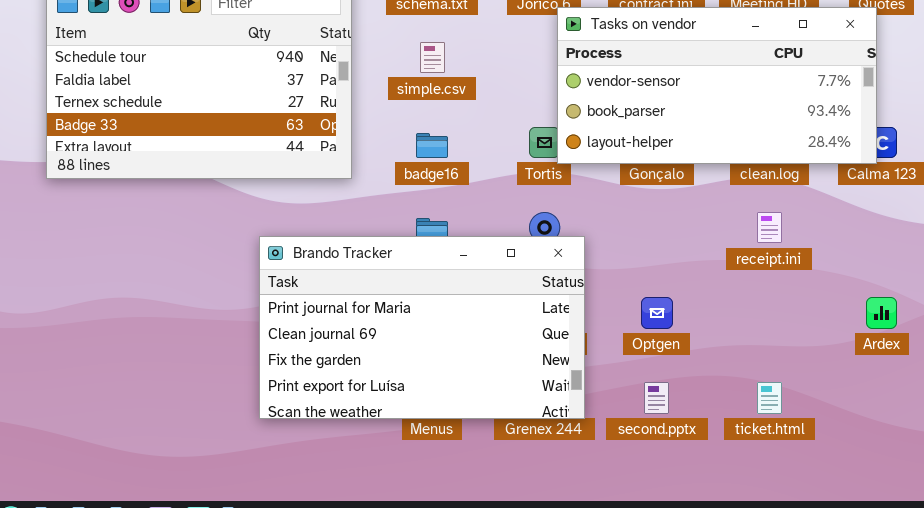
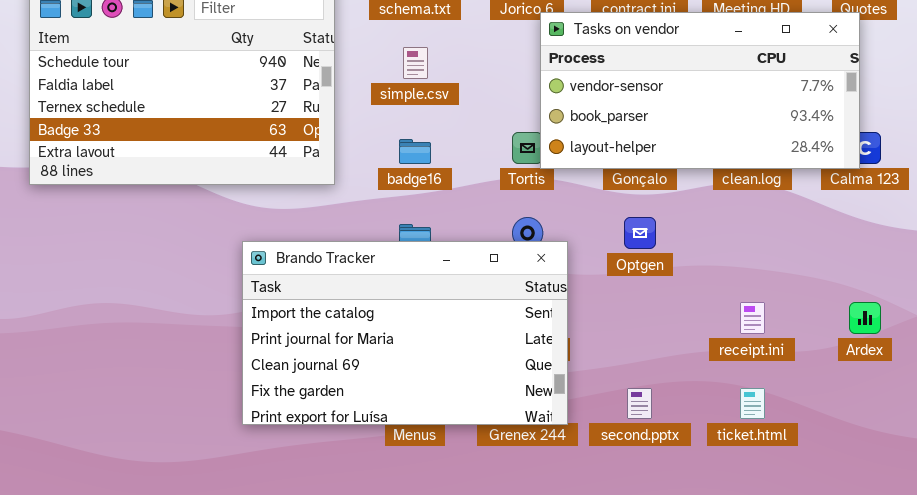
receipt.ini: [757,212,782,243] -> [740,302,765,334], moved
Brando Tracker: [259,236,585,419] -> [242,241,568,425], scrolled up 1 row
Optgen: [641,297,673,329] -> [624,217,656,249], moved

